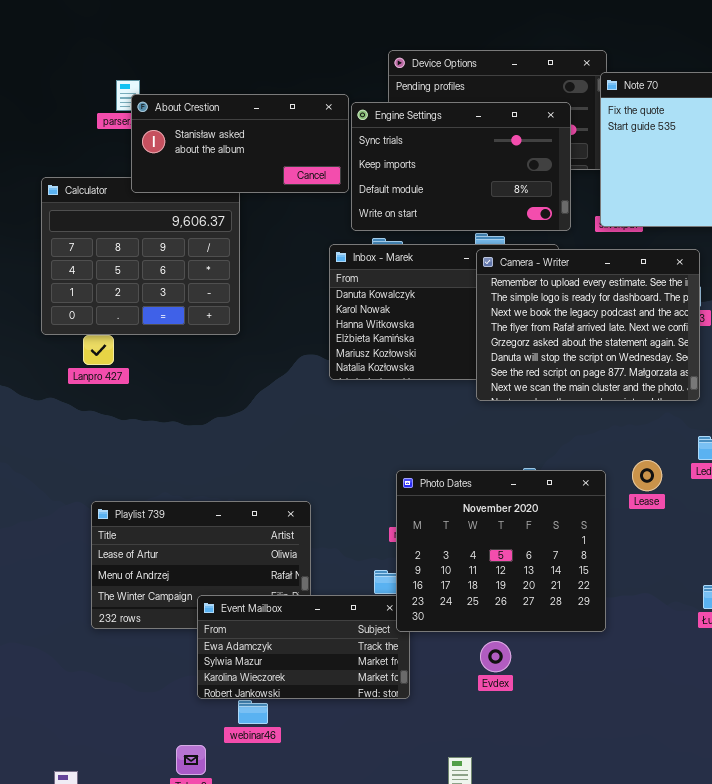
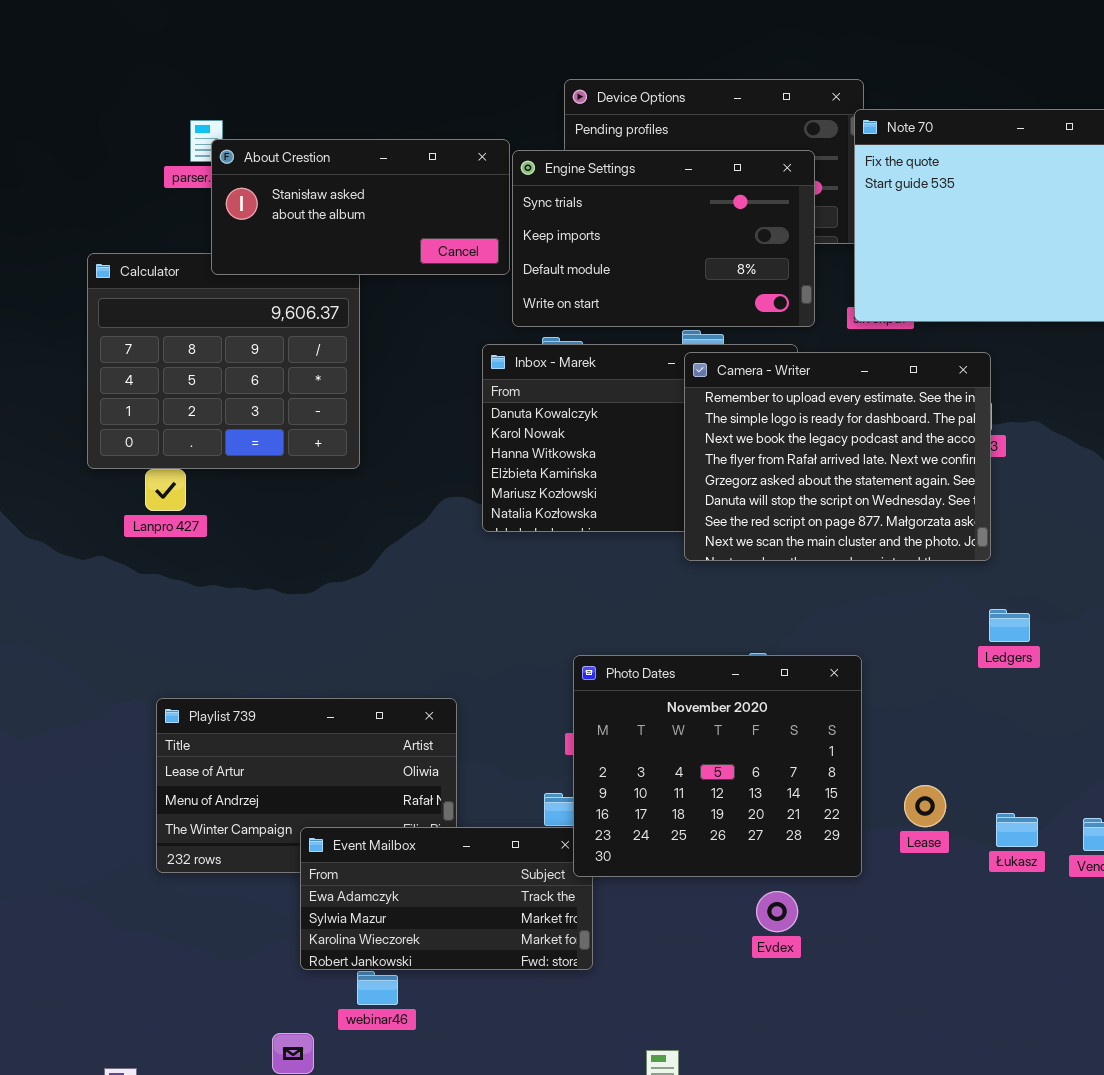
Lease: [632,460,662,491] -> [904,785,946,827], moved
Evdex: [480,641,511,672] -> [756,891,798,932], moved

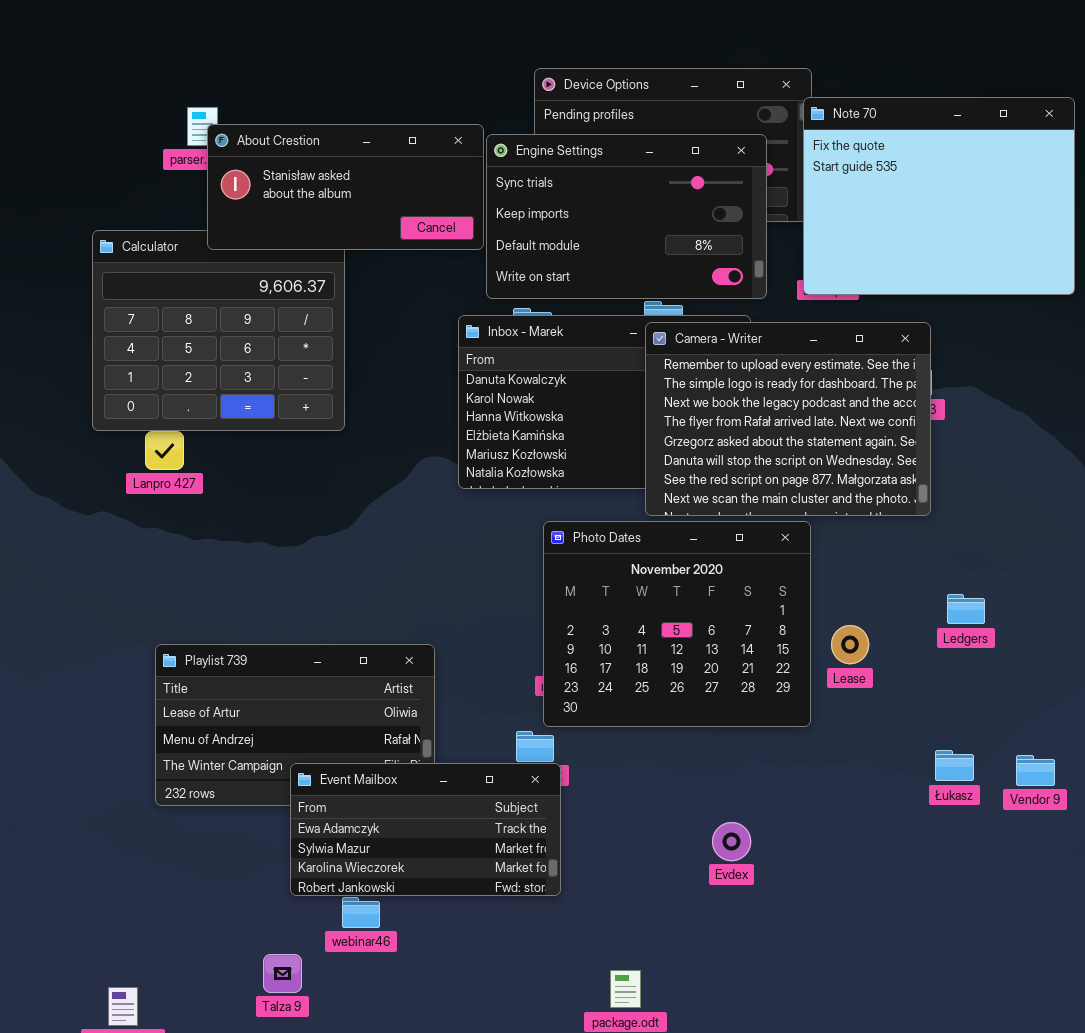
Ledgers: [989,609,1030,642] -> [947,594,985,624], moved
Photo Dates: [573,655,862,877] -> [543,521,811,727], moved
Lease: [904,785,946,827] -> [831,625,869,664], moved

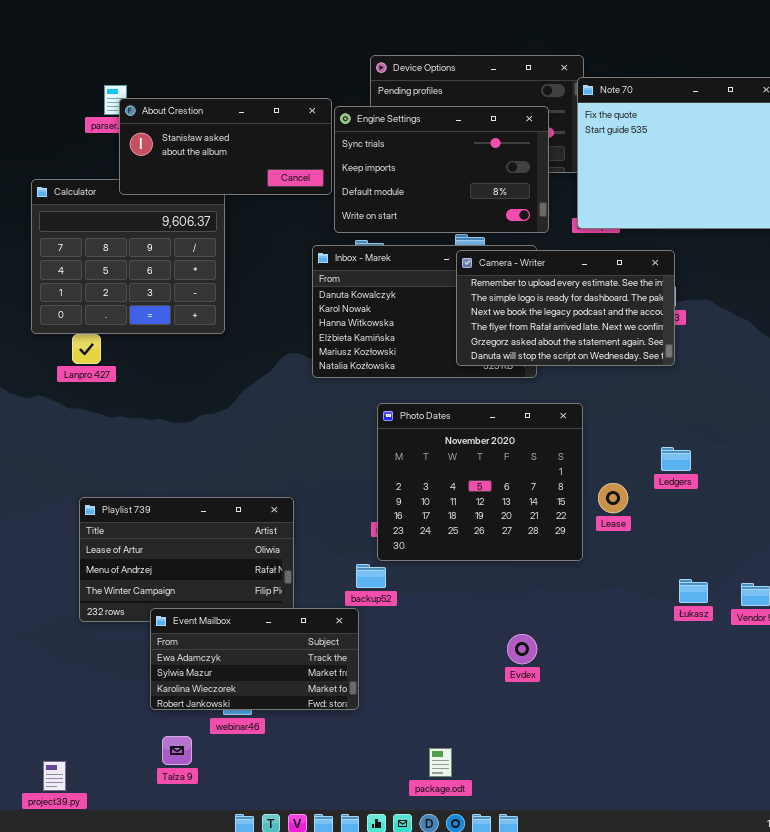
Camera - Writer: [645,322,931,516] -> [456,250,675,366], resized
Ledgers: [947,594,985,624] -> [661,447,691,471], moved
Event Mailbox: [290,763,561,896] -> [150,608,359,710], moved

